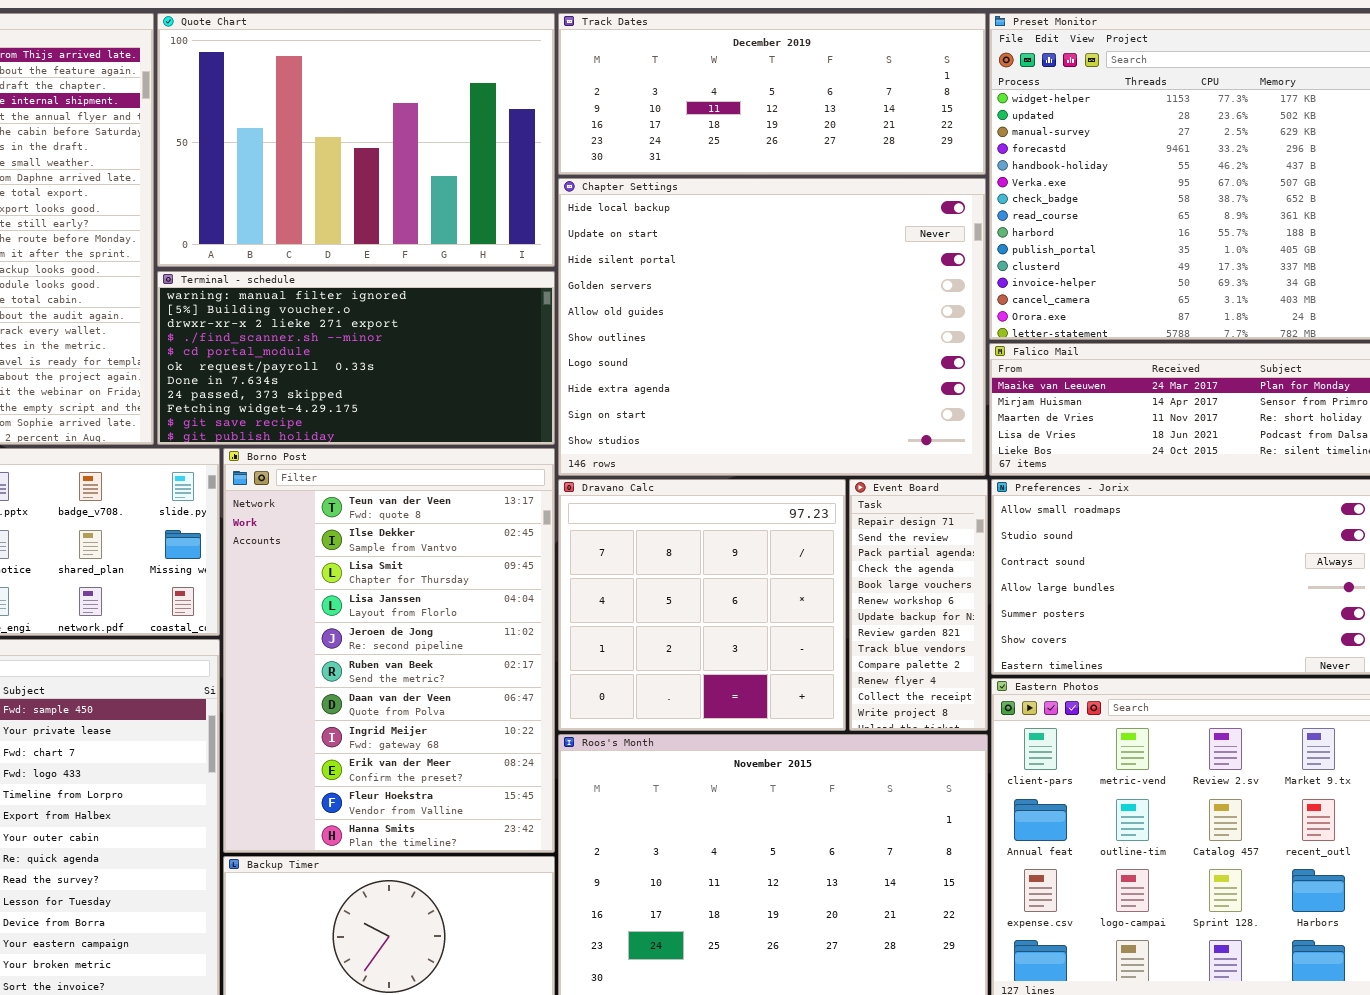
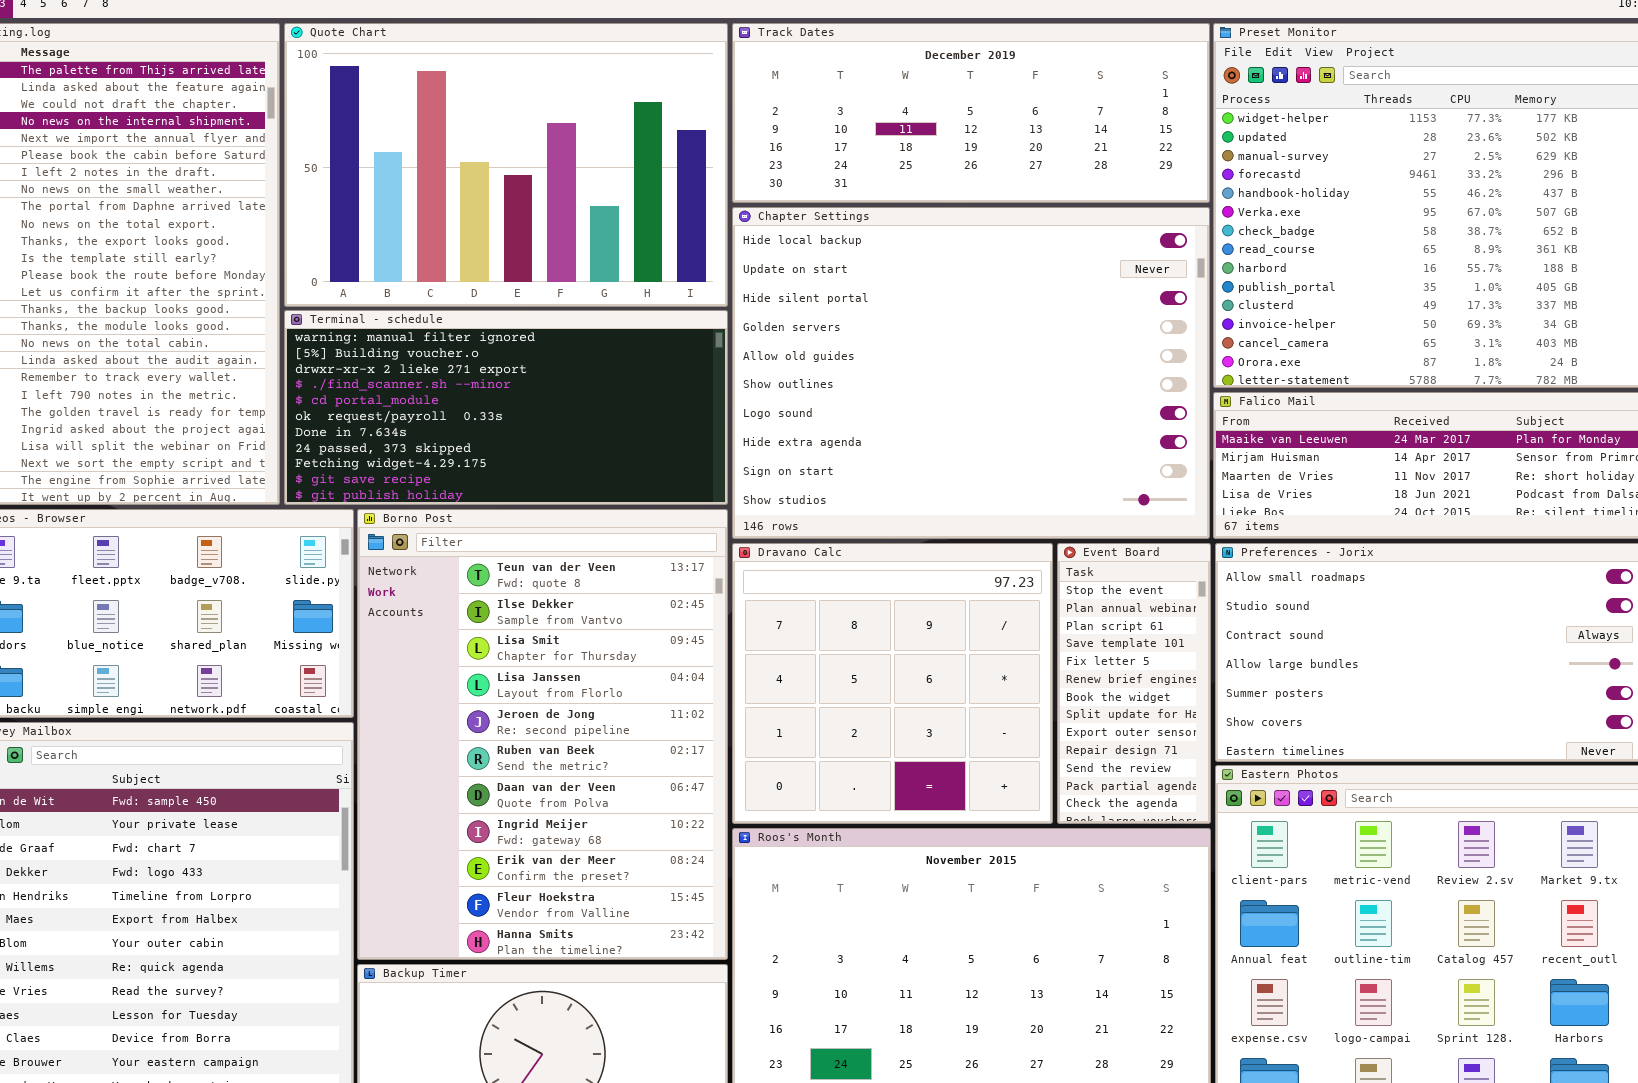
Event Board: [849,479,988,731] -> [1057,543,1211,824], scrolled up 9 rows

